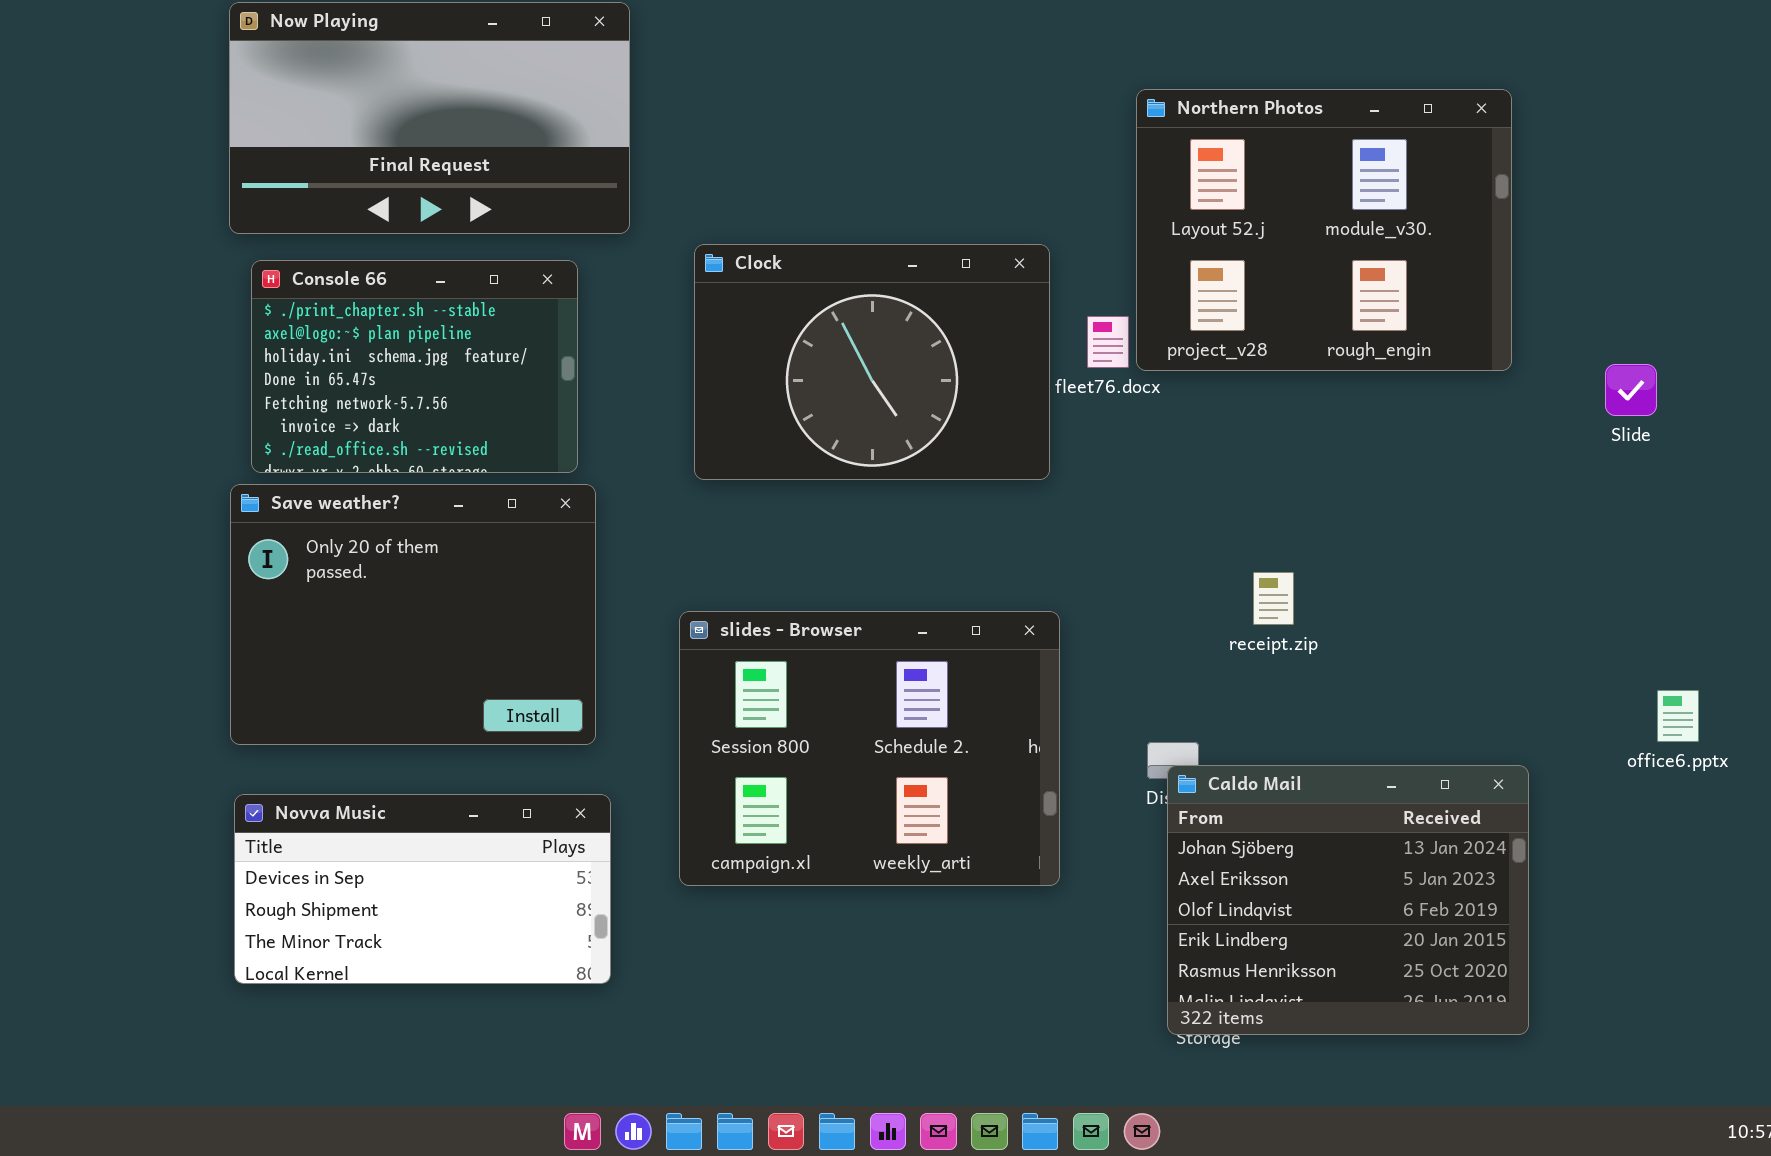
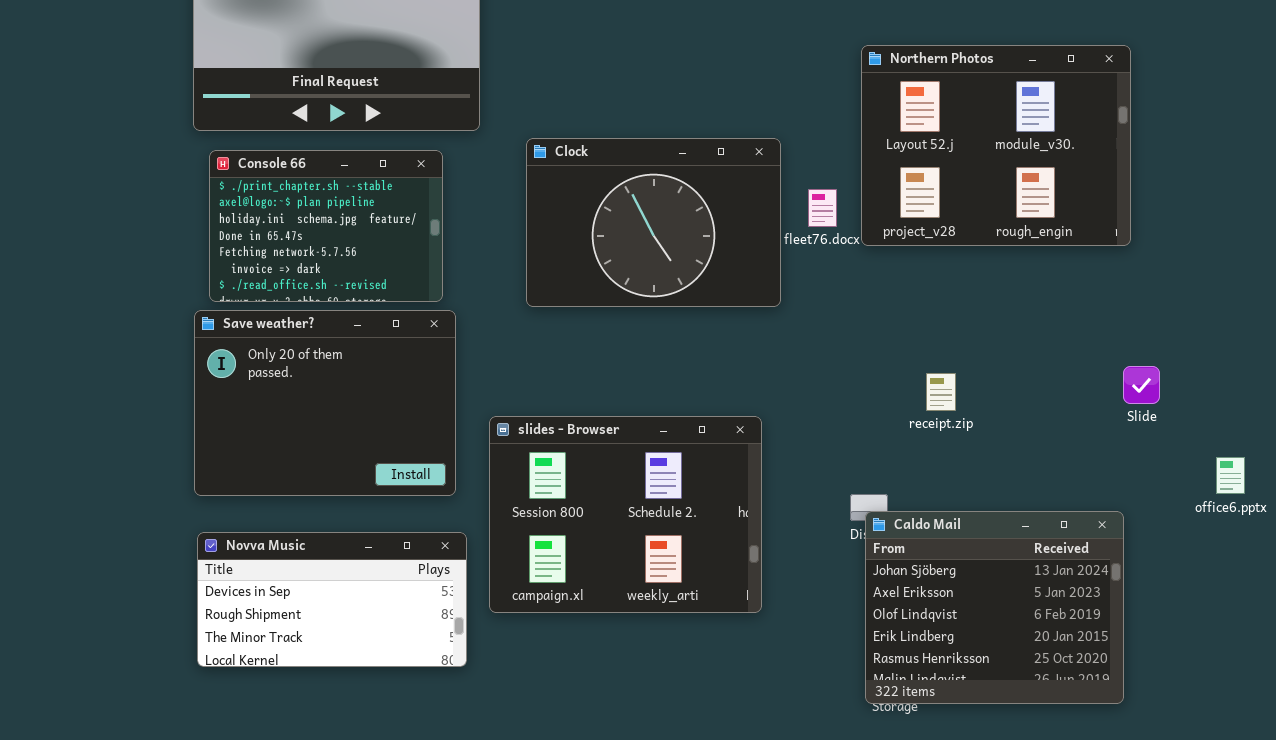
Northern Photos: [1136,89,1512,371] -> [861,45,1131,246], moved
Slide: [1605,364,1657,416] -> [1123,366,1160,404], moved
slides - Browser: [679,611,1060,886] -> [489,416,762,613], moved

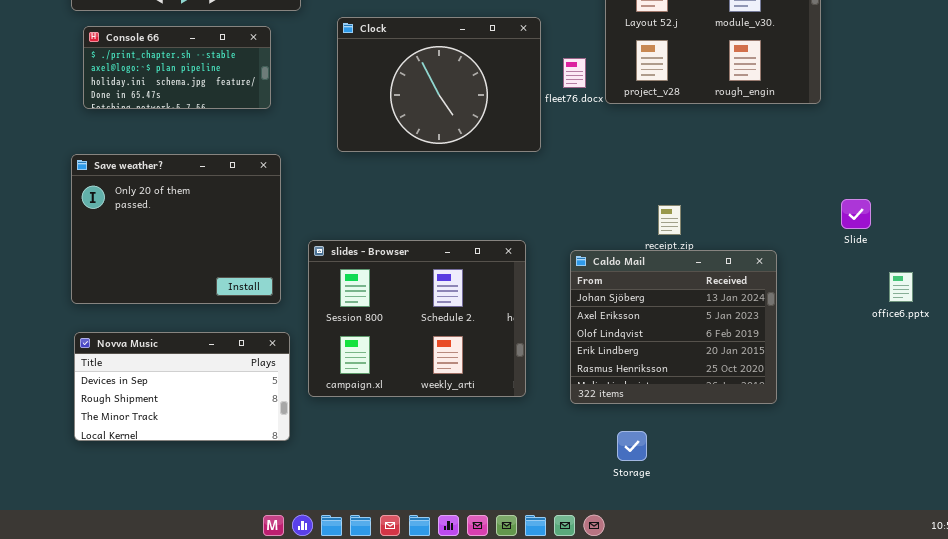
Console 66: [209,150,443,302] -> [83,26,271,109], resized
Slide: [1123,366,1160,404] -> [841,199,871,229], moved
Caldo Mail: [865,511,1124,704] -> [570,250,777,404], moved

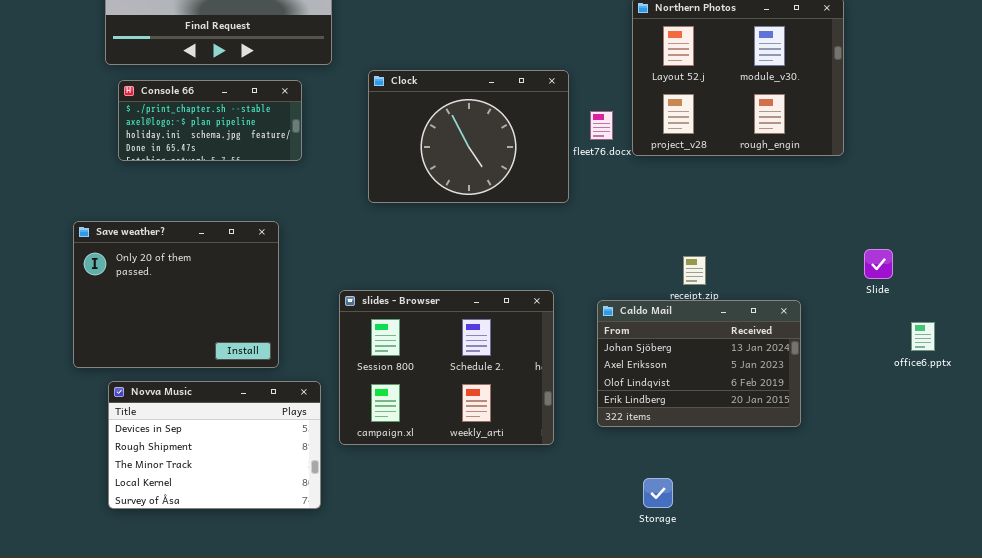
Save weather?: [71,154,281,304] -> [73,221,279,368], moved
Caldo Mail: [570,250,777,404] -> [597,300,801,427], resized
Novva Music: [74,332,290,441] -> [108,381,321,509], resized

